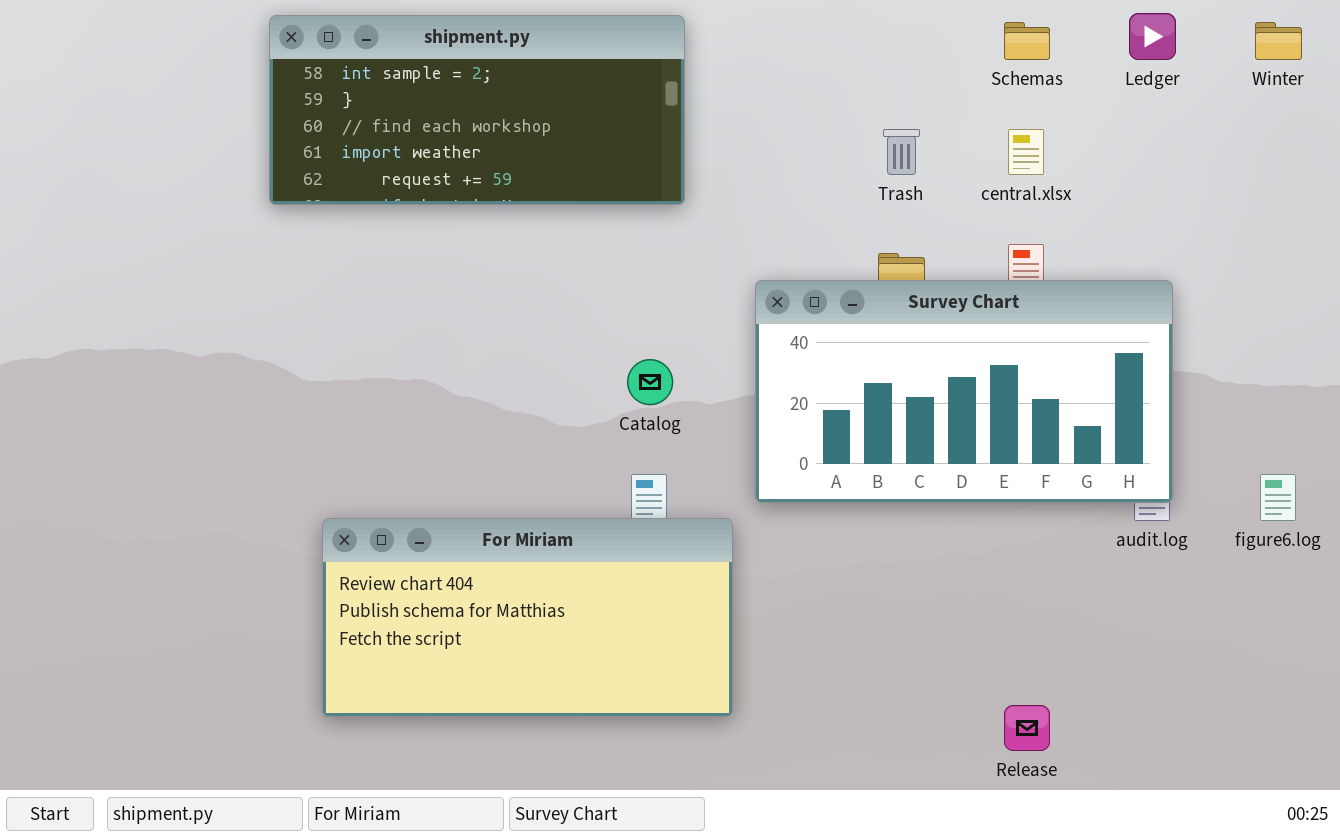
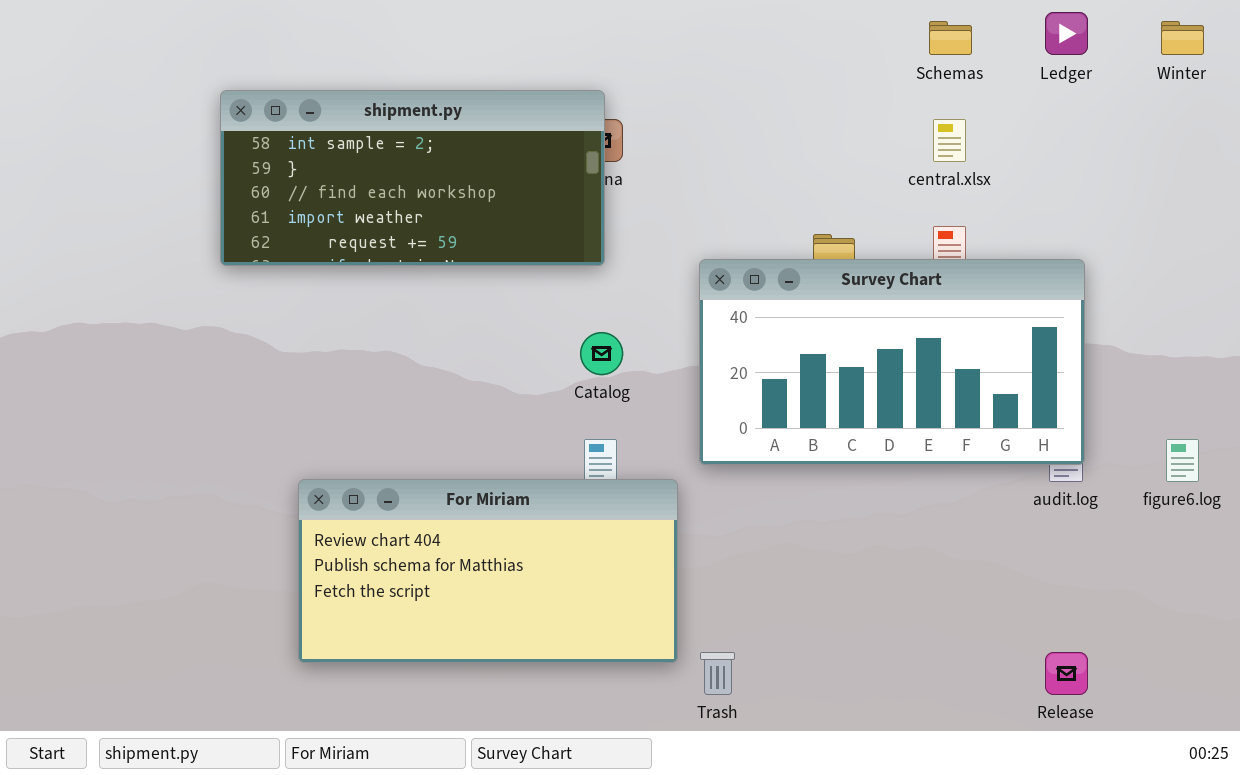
shipment.py: [269,15,685,205] -> [220,90,605,266], moved
Trash: [883,129,920,175] -> [700,652,735,695], moved
Release: [1004,705,1050,751] -> [1045,652,1088,695], moved

